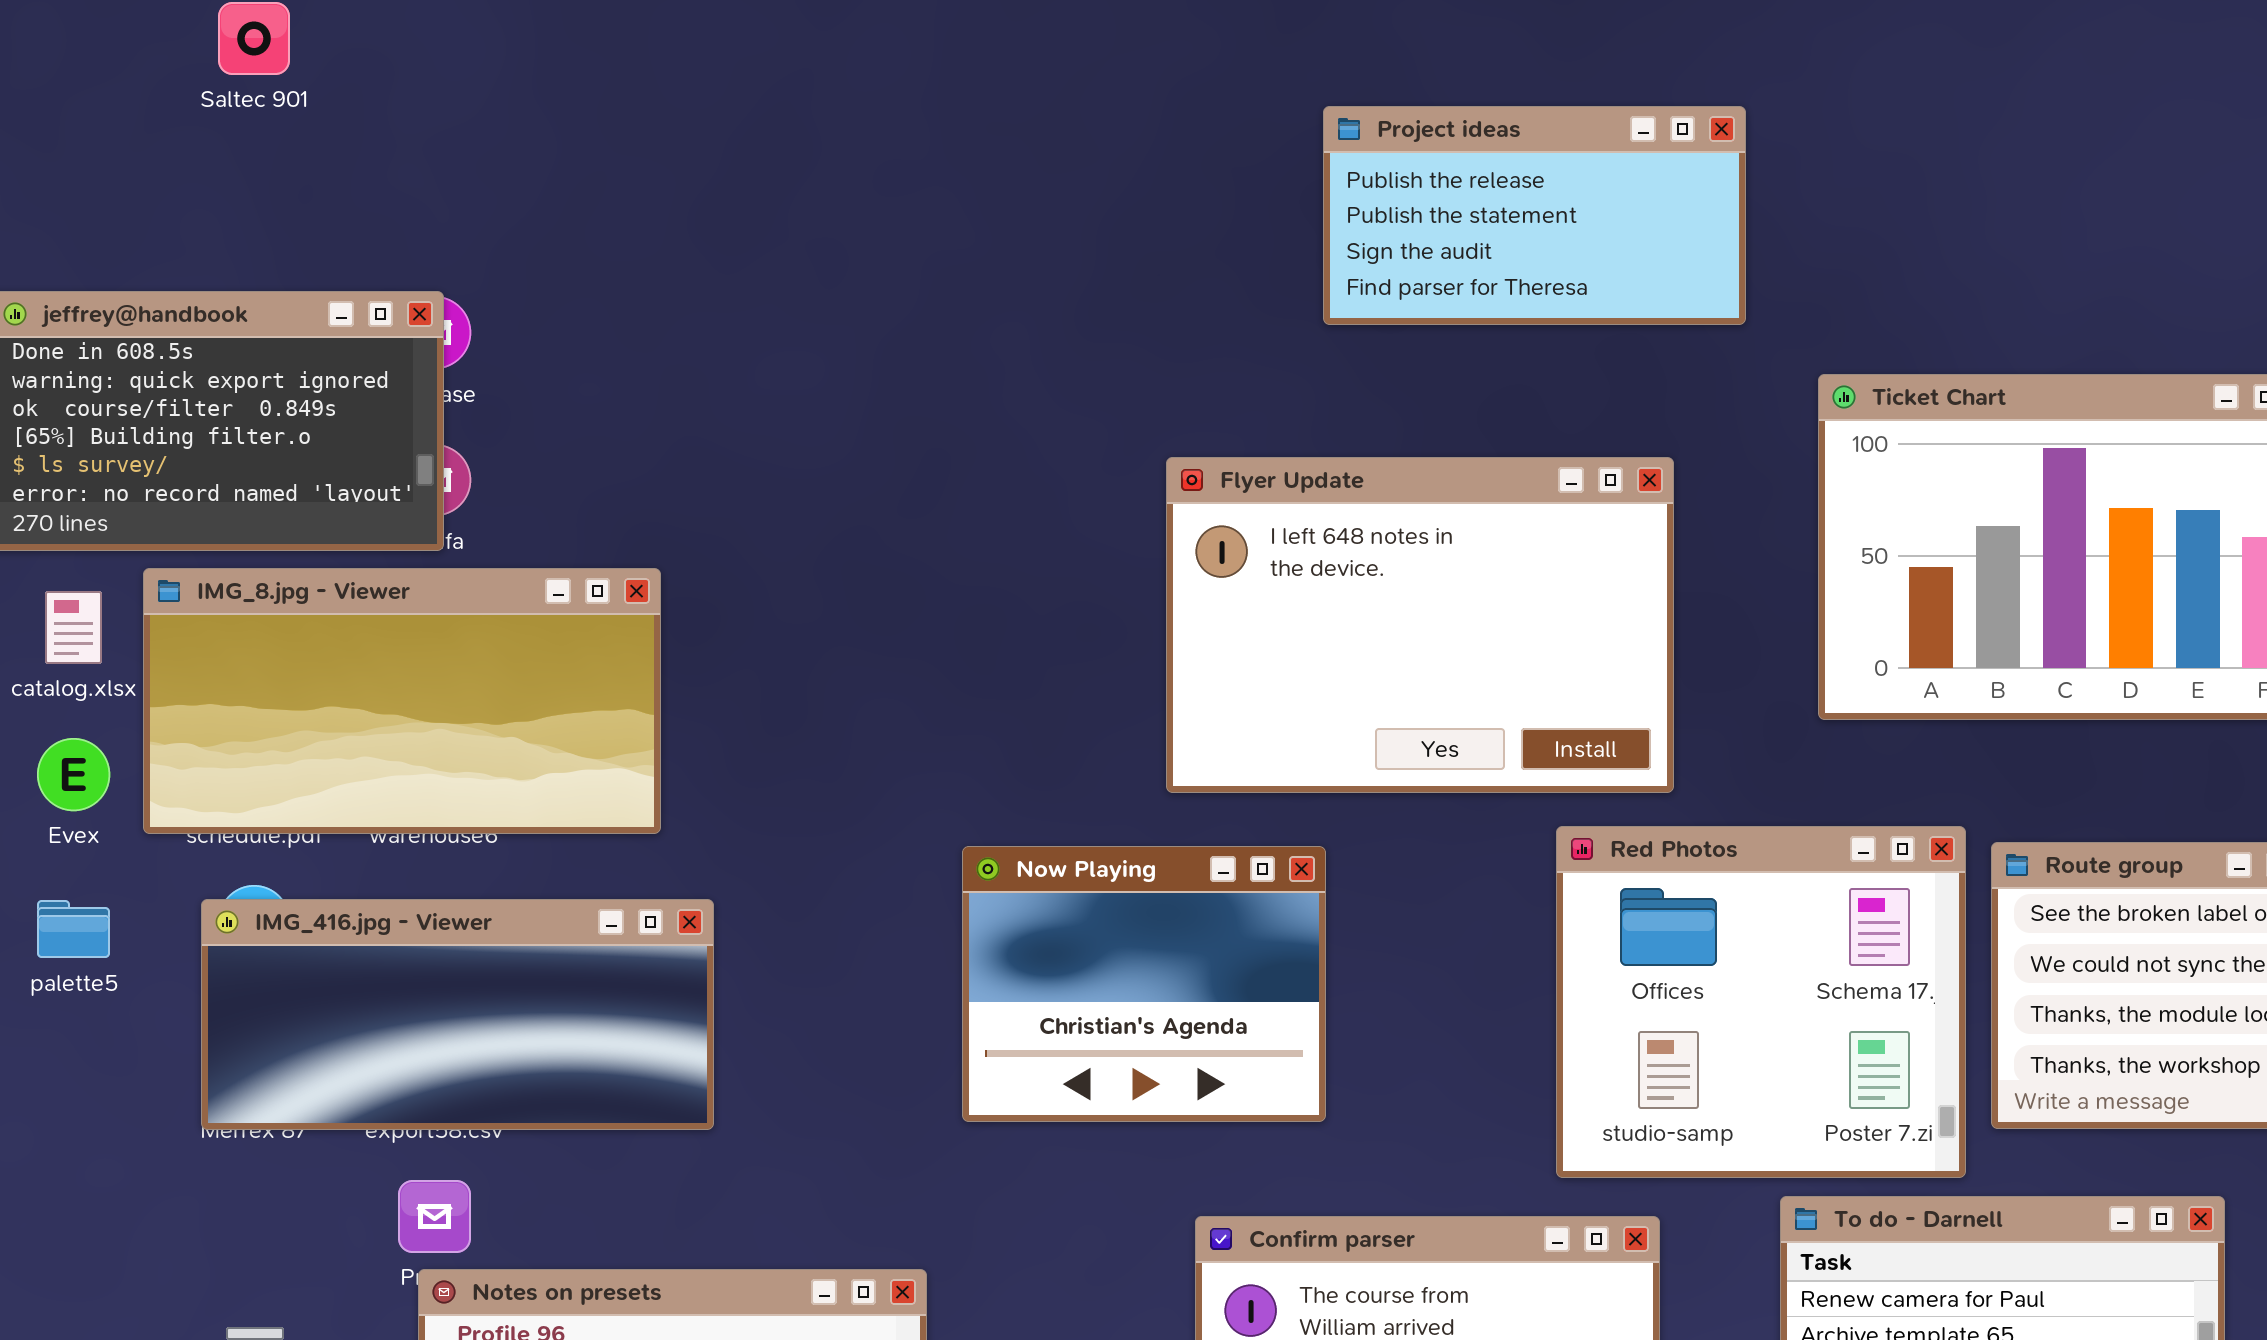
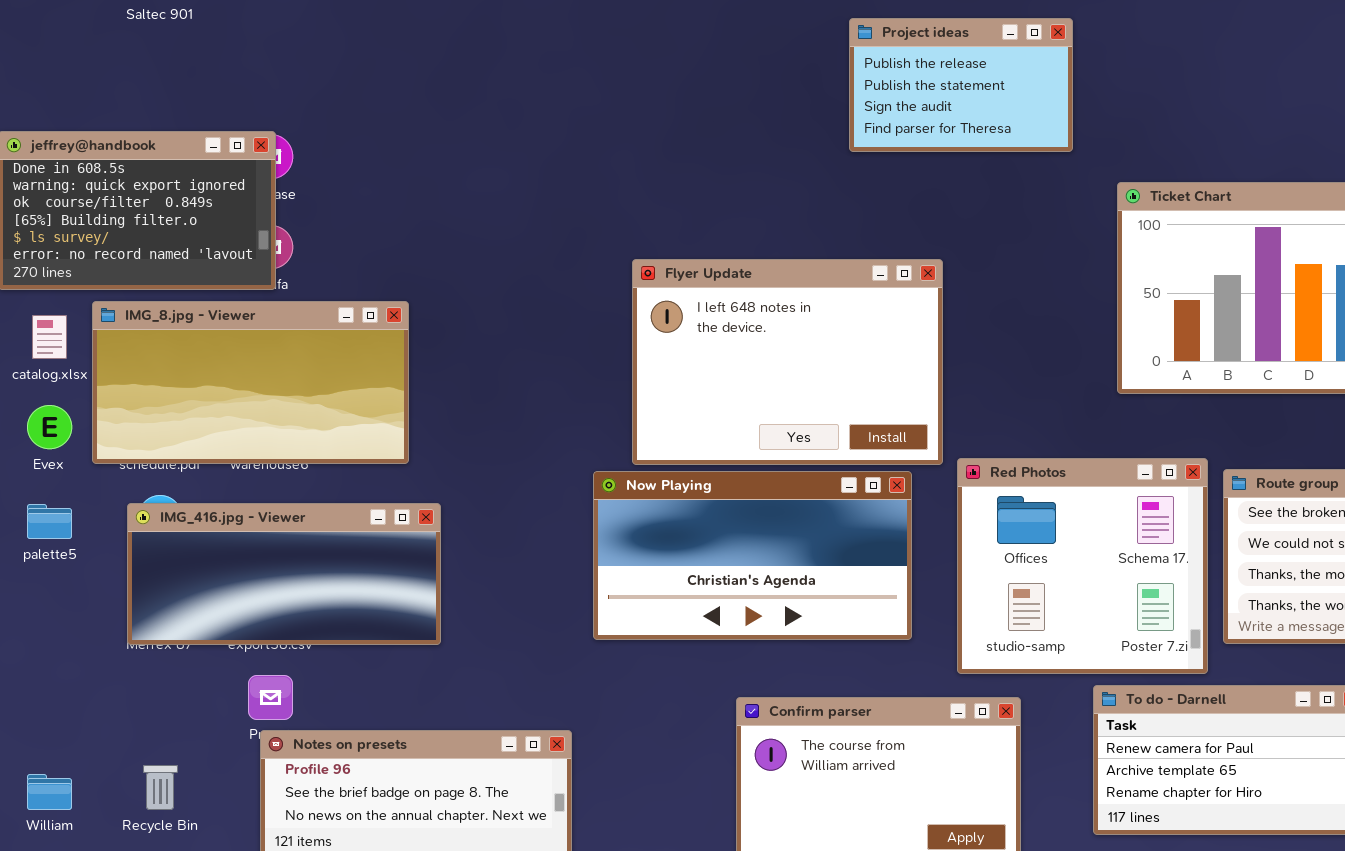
Project ideas: [1323,106,1746,325] -> [849,18,1073,152], resized
Flyer Update: [1166,457,1674,793] -> [632,259,943,465], moved
Now Playing: [962,846,1326,1122] -> [593,471,912,640], resized

